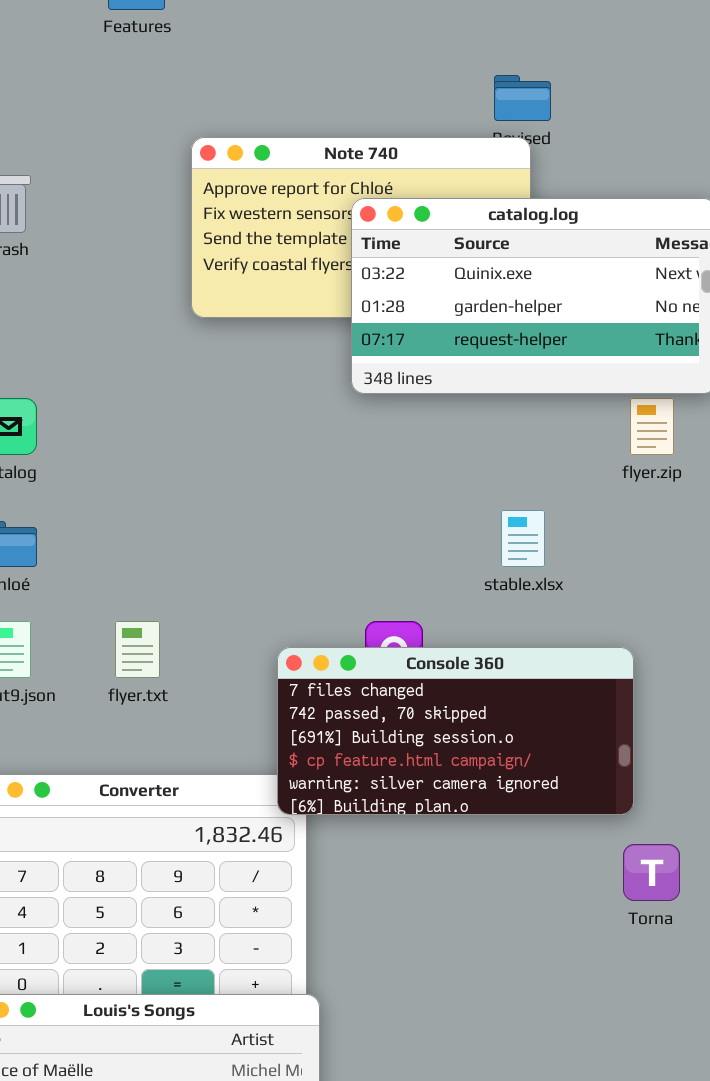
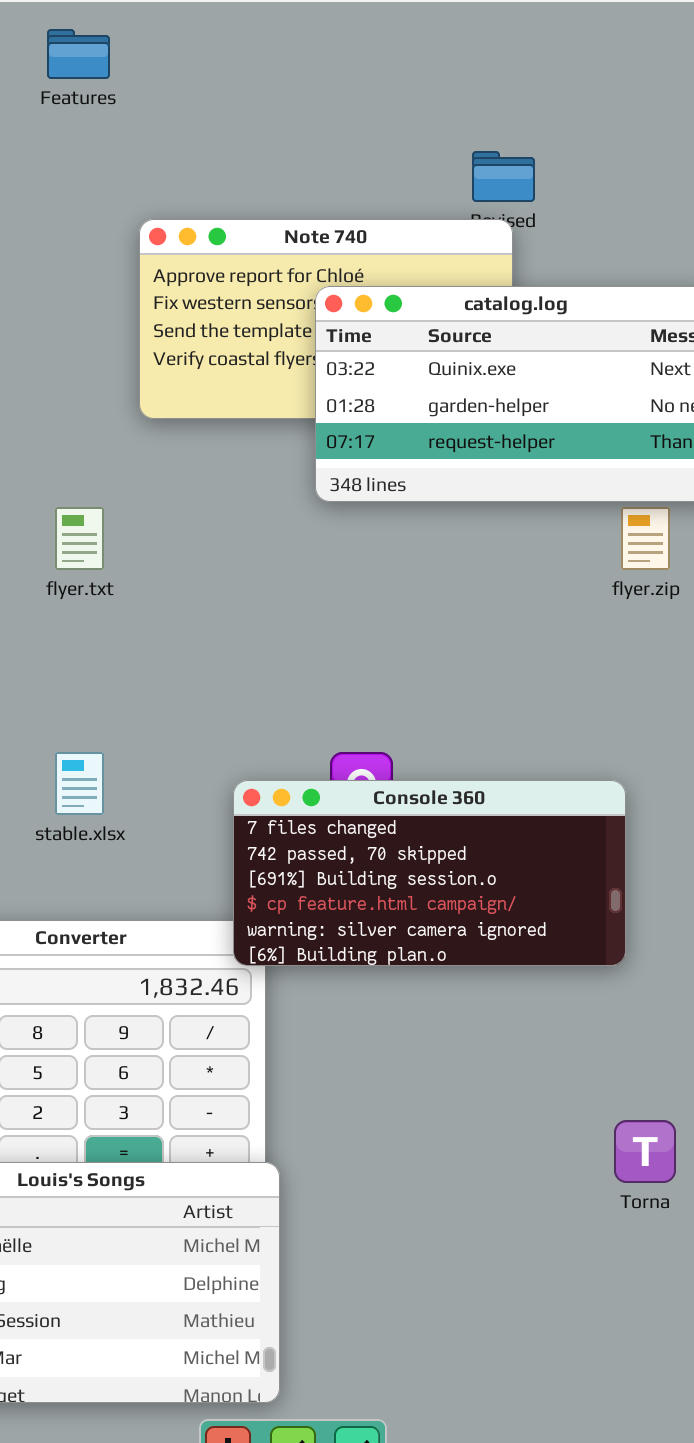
stable.xlsx: [501,510,545,567] -> [55,752,104,815], moved
flyer.txt: [115,621,160,678] -> [55,507,104,570], moved
Torna: [623,844,680,901] -> [614,1120,676,1183], moved

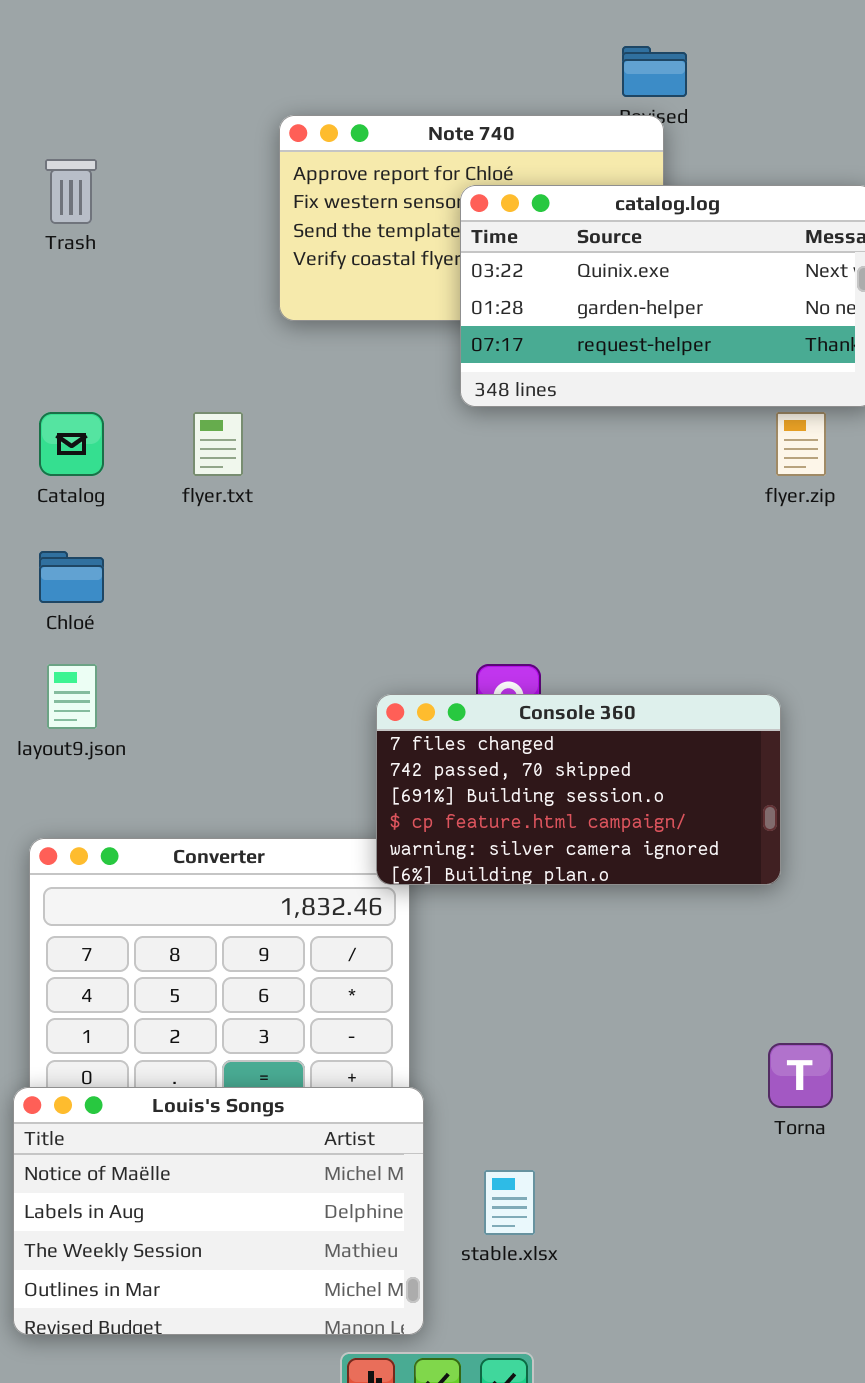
stable.xlsx: [55,752,104,815] -> [484,1170,535,1235], moved

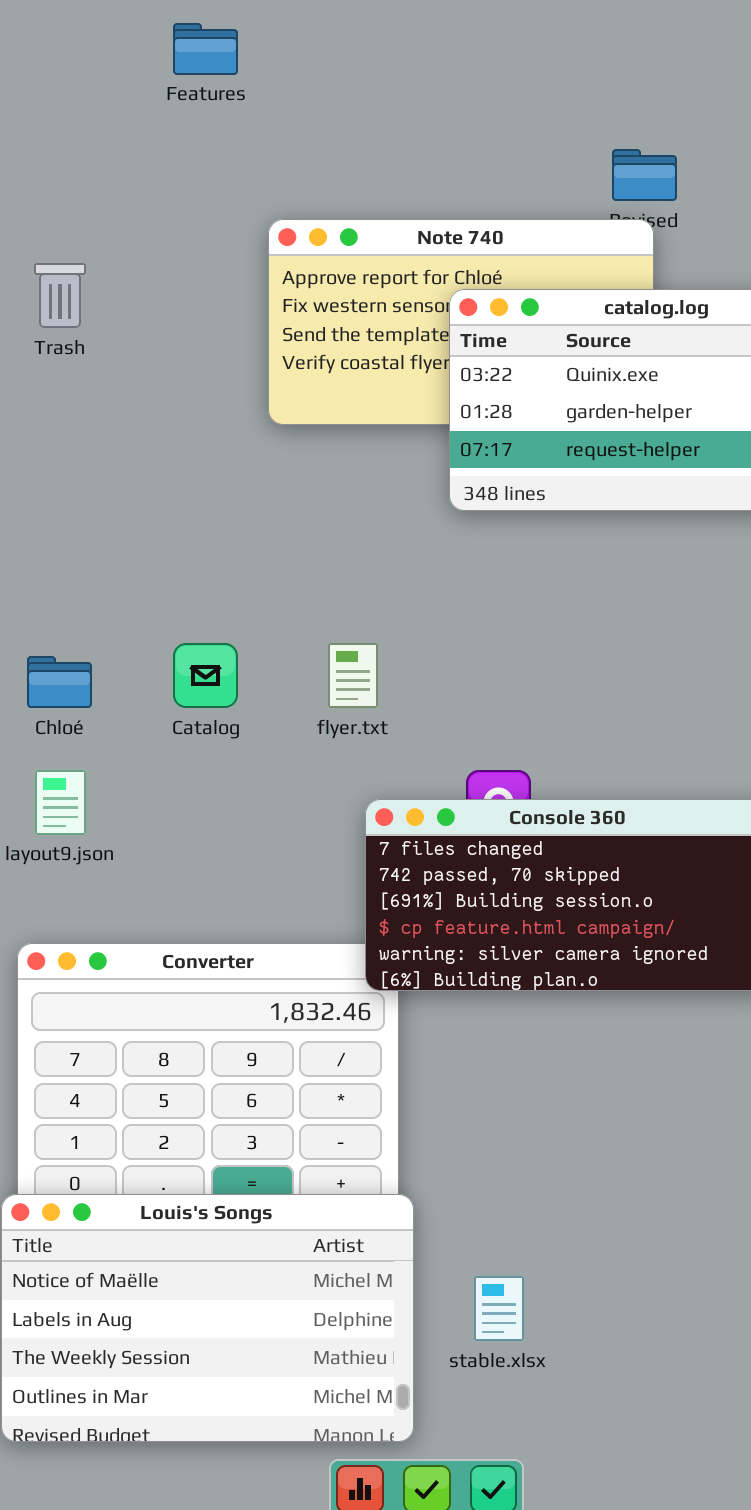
Catalog: [39,412,104,476] -> [173,643,238,708], moved
flyer.txt: [193,412,243,476] -> [328,643,378,708], moved

